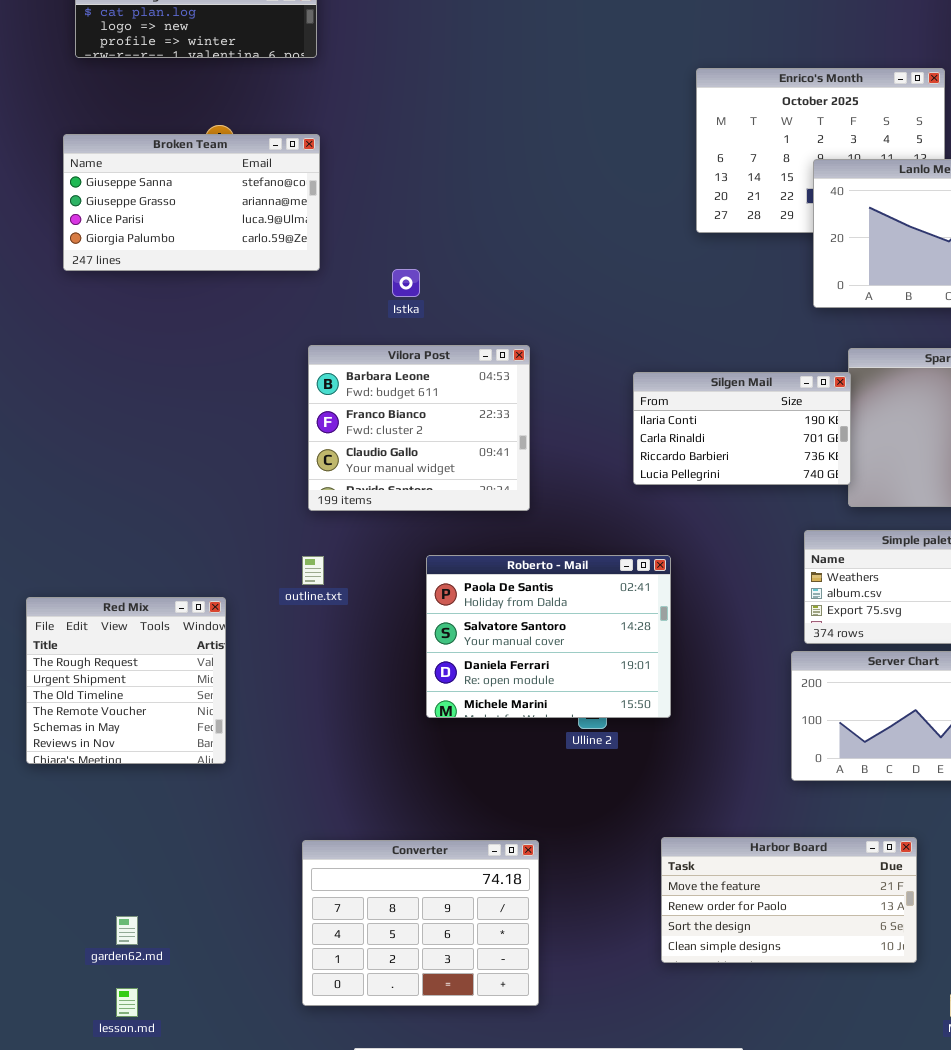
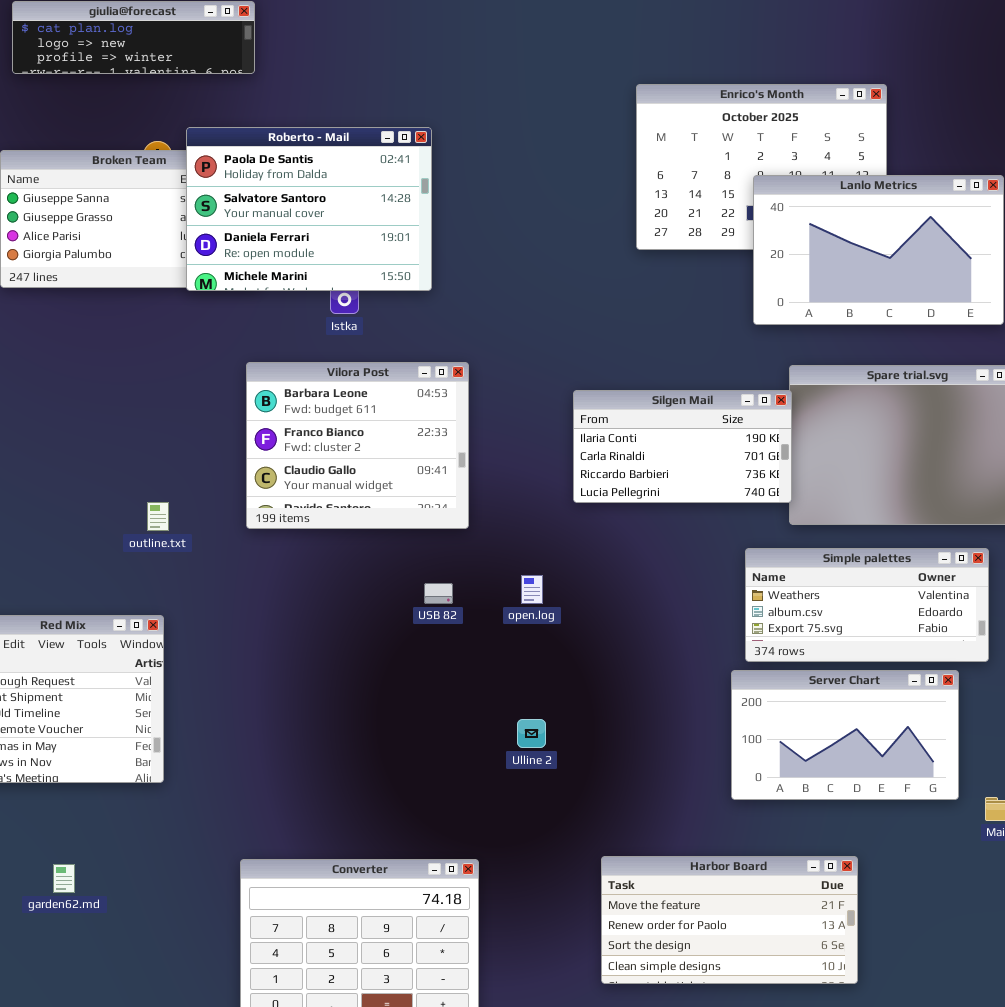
Roberto - Mail: [426,555,671,718] -> [186,127,432,291], moved
outline.txt: [302,556,324,585] -> [147,502,169,531], moved
garden62.md: [116,916,138,945] -> [53,864,75,893], moved

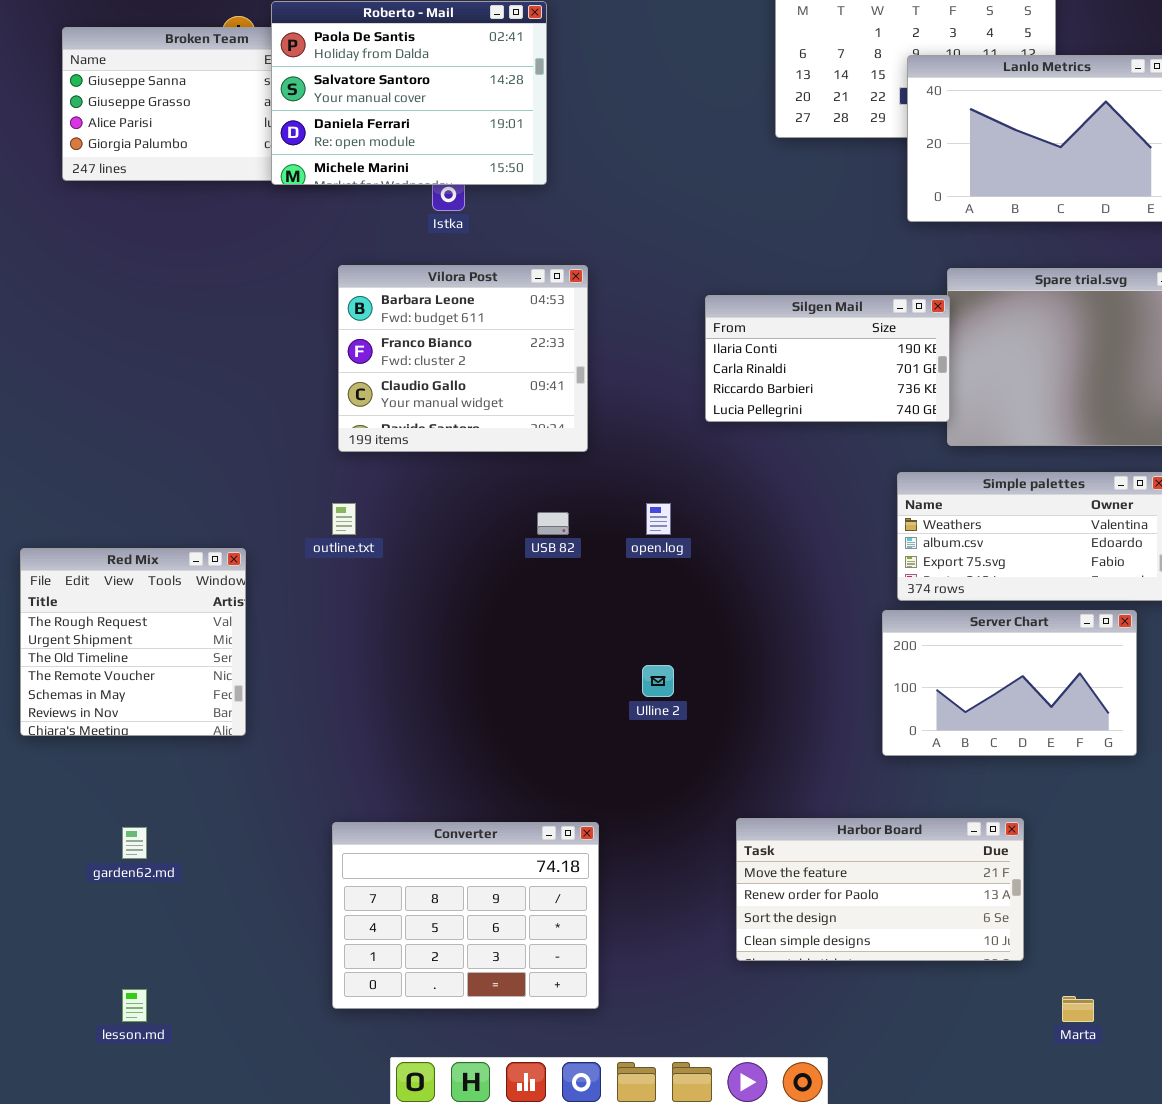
outline.txt: [147,502,169,531] -> [332,503,356,535], moved

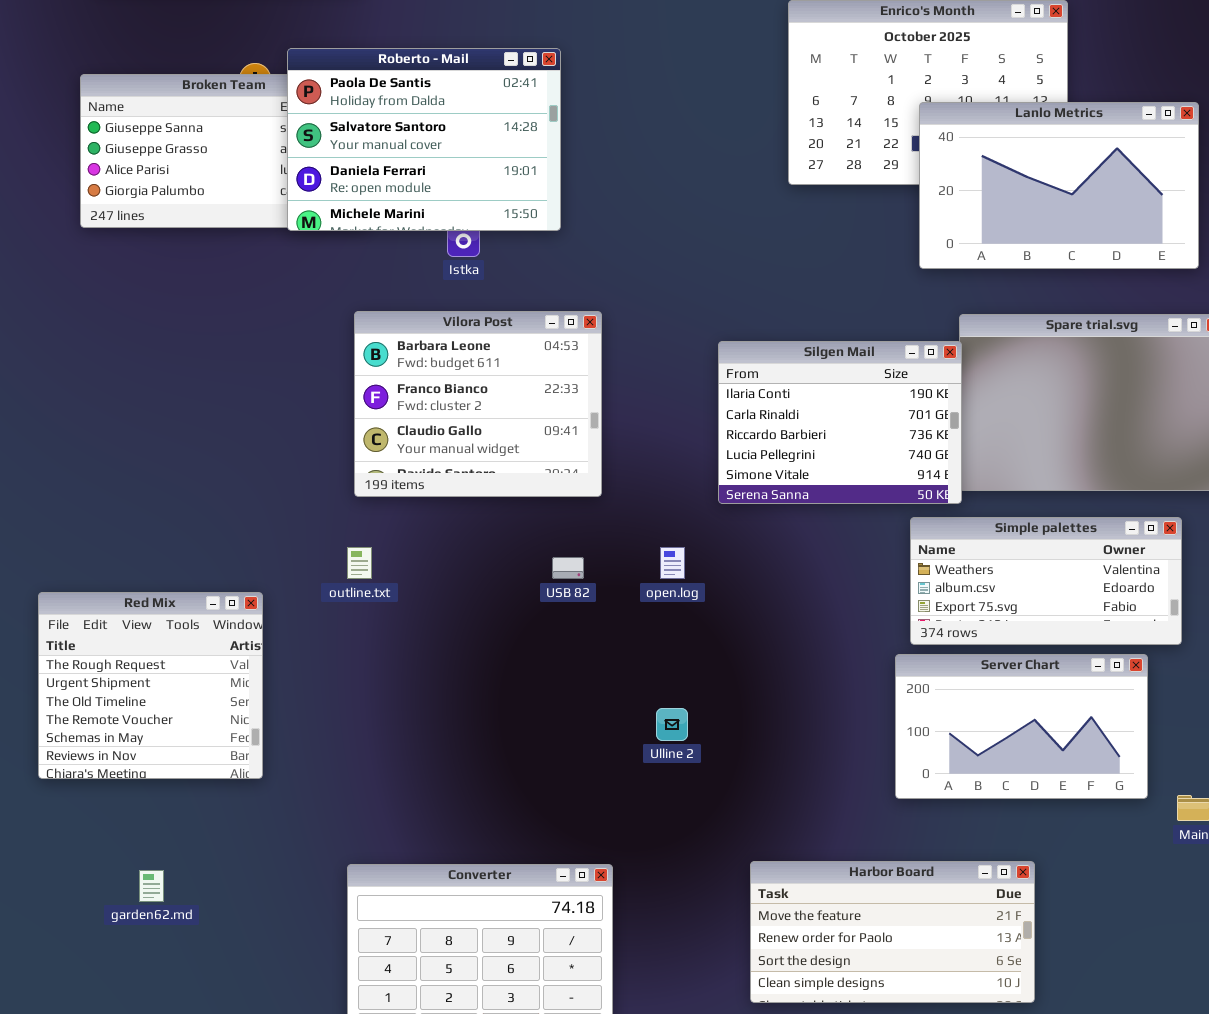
Silgen Mail: [705,295,950,422] -> [718,341,962,504], resized

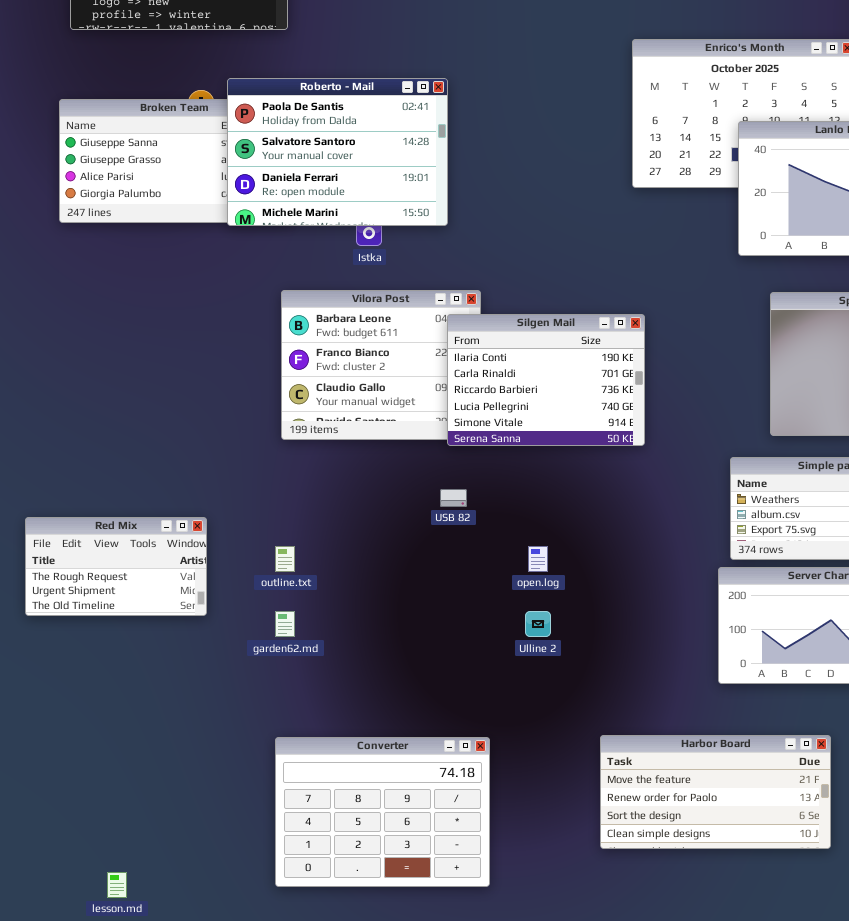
Silgen Mail: [718,341,962,504] -> [447,314,645,446], moved
outline.txt: [347,547,372,579] -> [275,546,295,572], moved
open.log: [660,547,685,579] -> [528,546,548,572], moved
Red Mix: [38,592,263,779] -> [25,517,207,616], resized
garden62.md: [139,870,164,902] -> [275,611,295,637], moved

